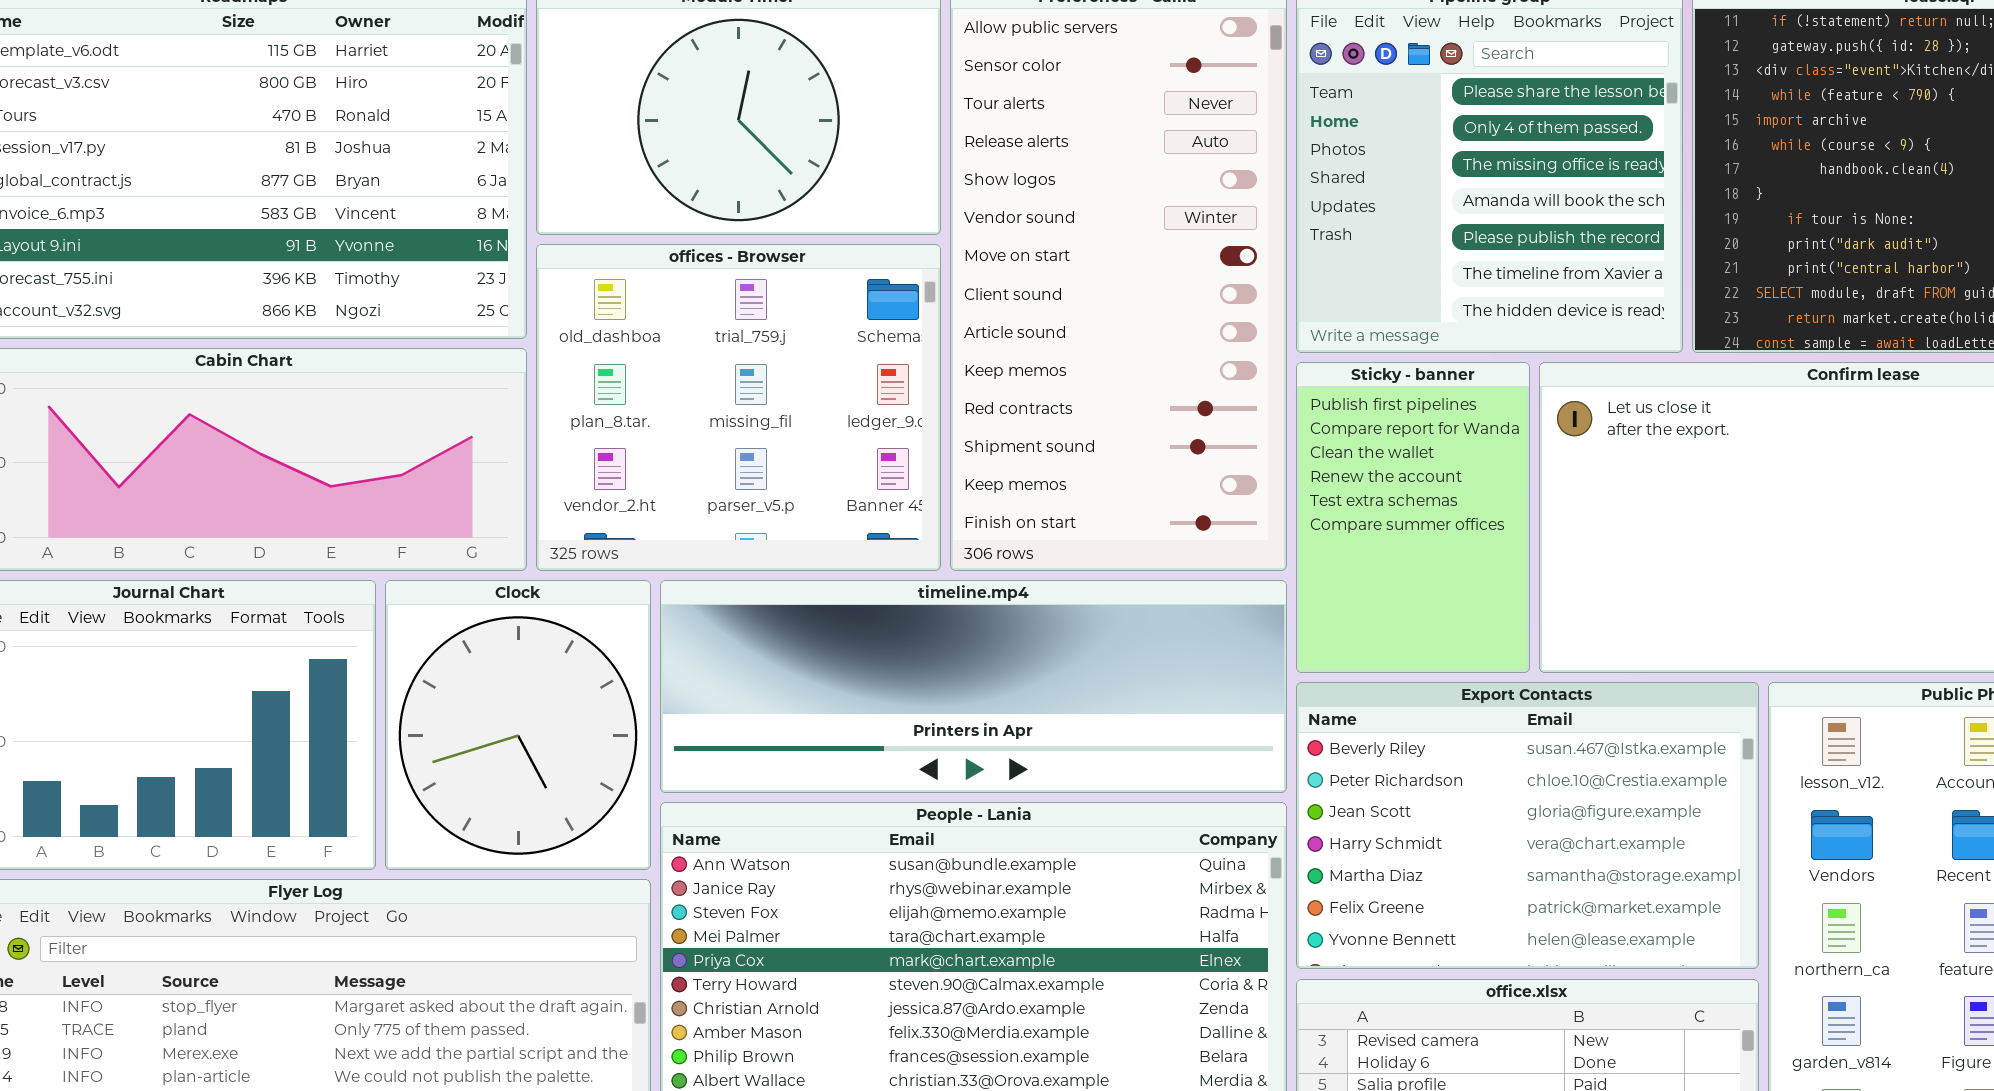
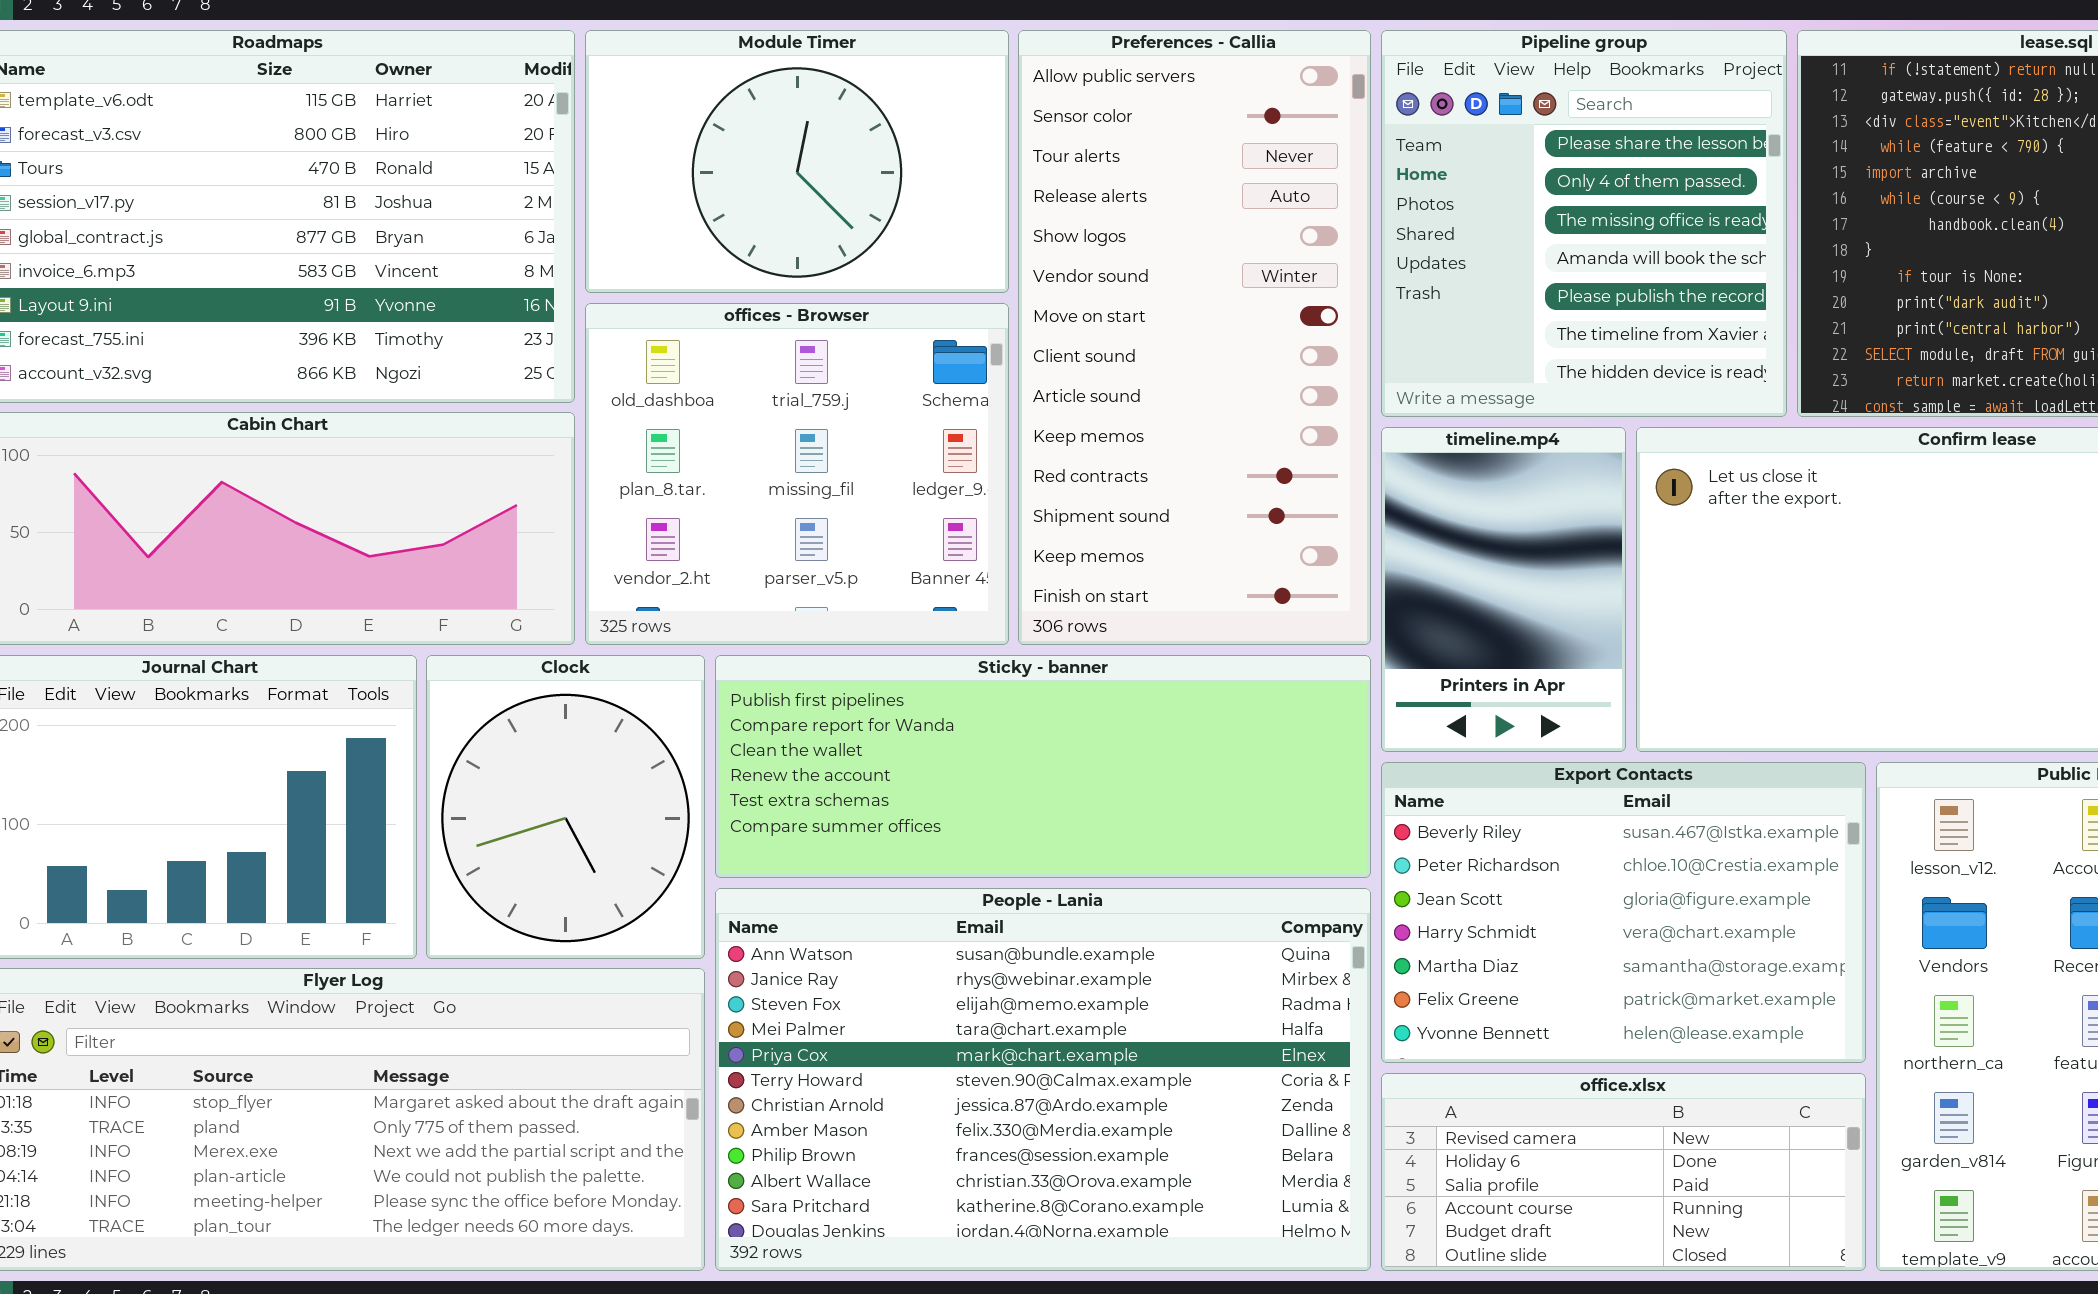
Sticky - banner: [1296,362,1530,673] -> [715,655,1371,878], moved, resized
timeline.mp4: [660,580,1287,793] -> [1381,427,1626,752], moved, resized

